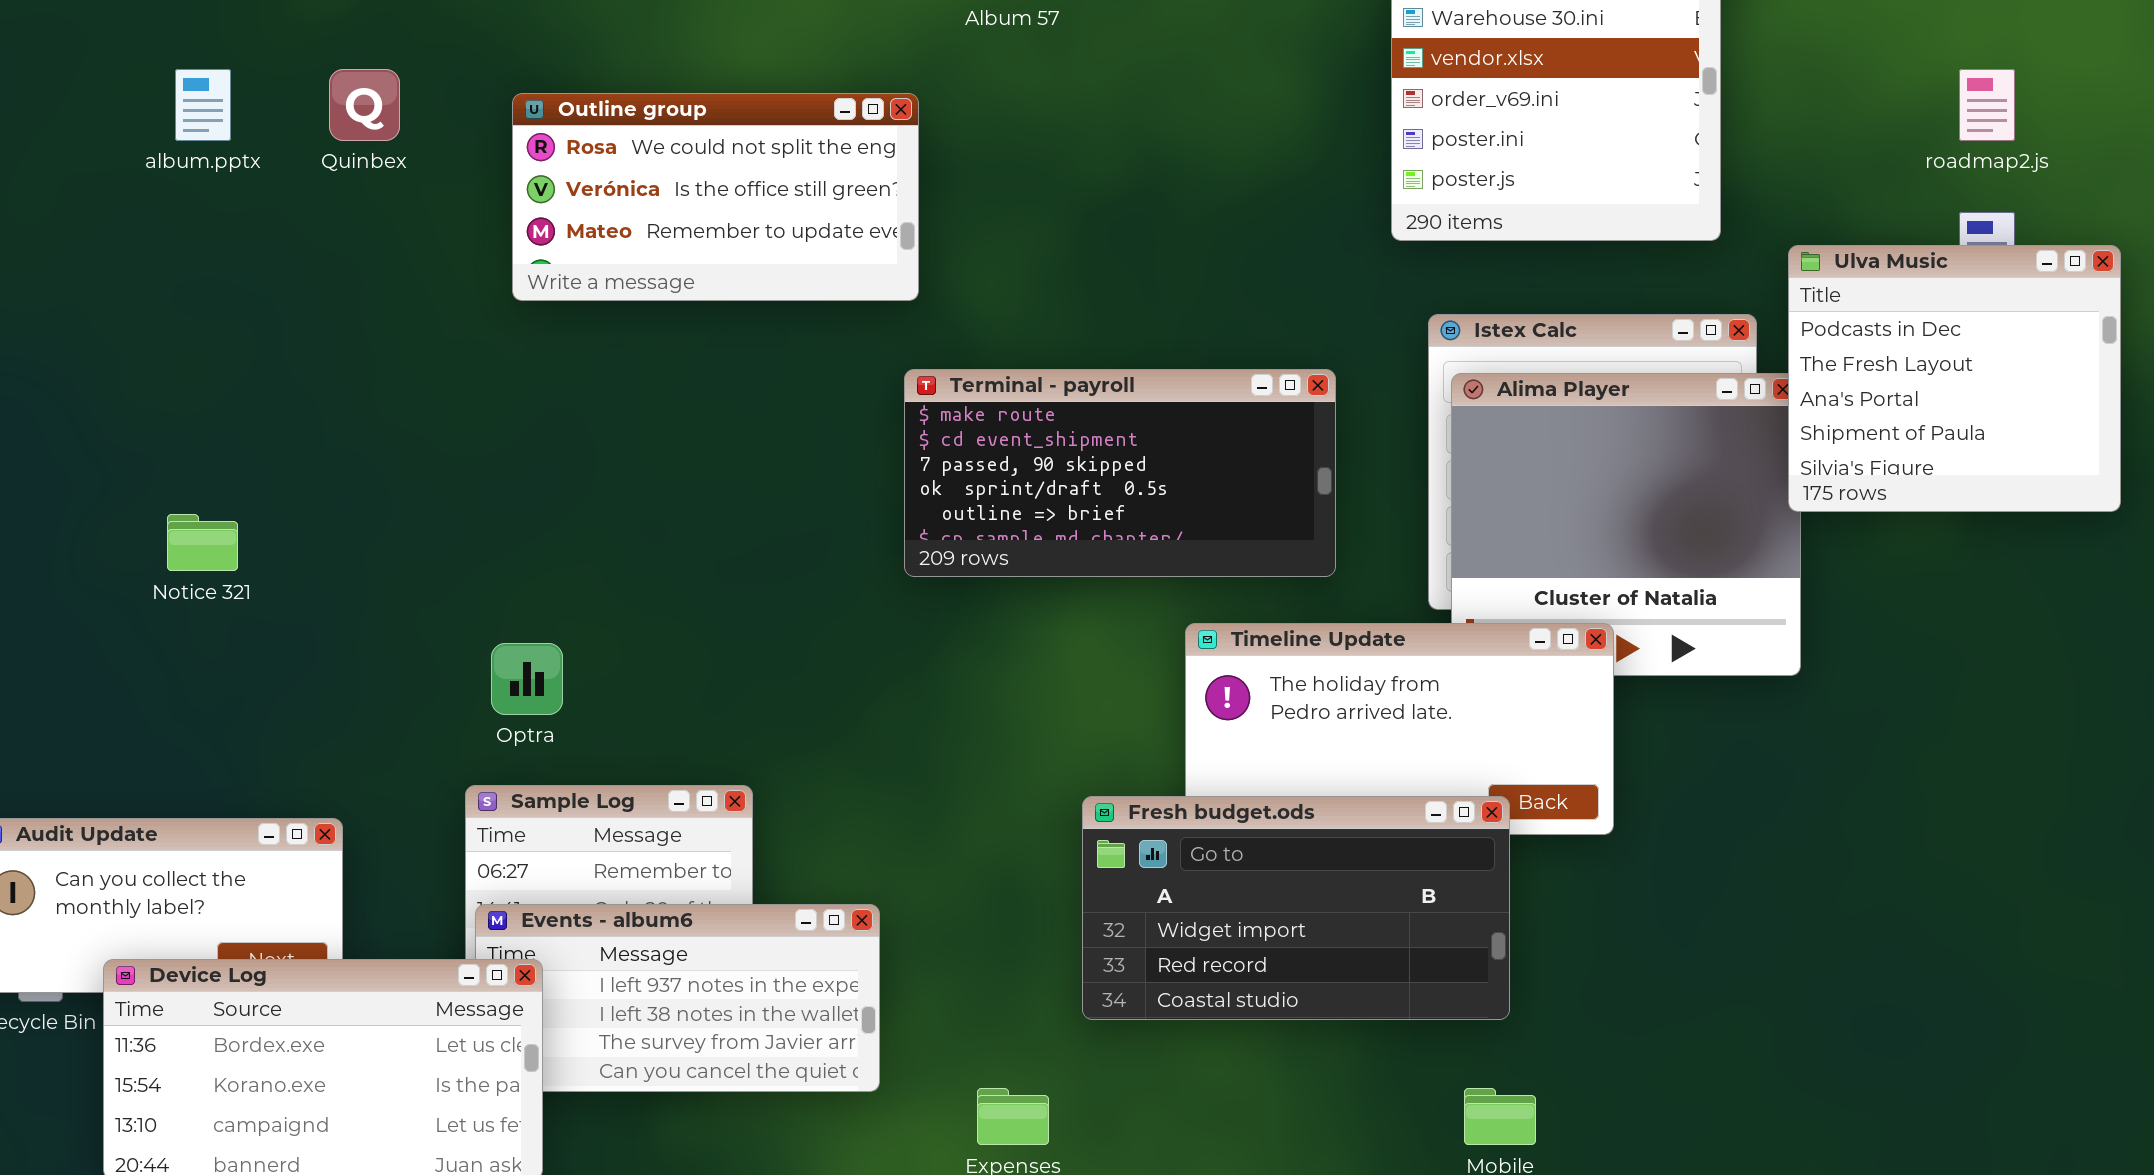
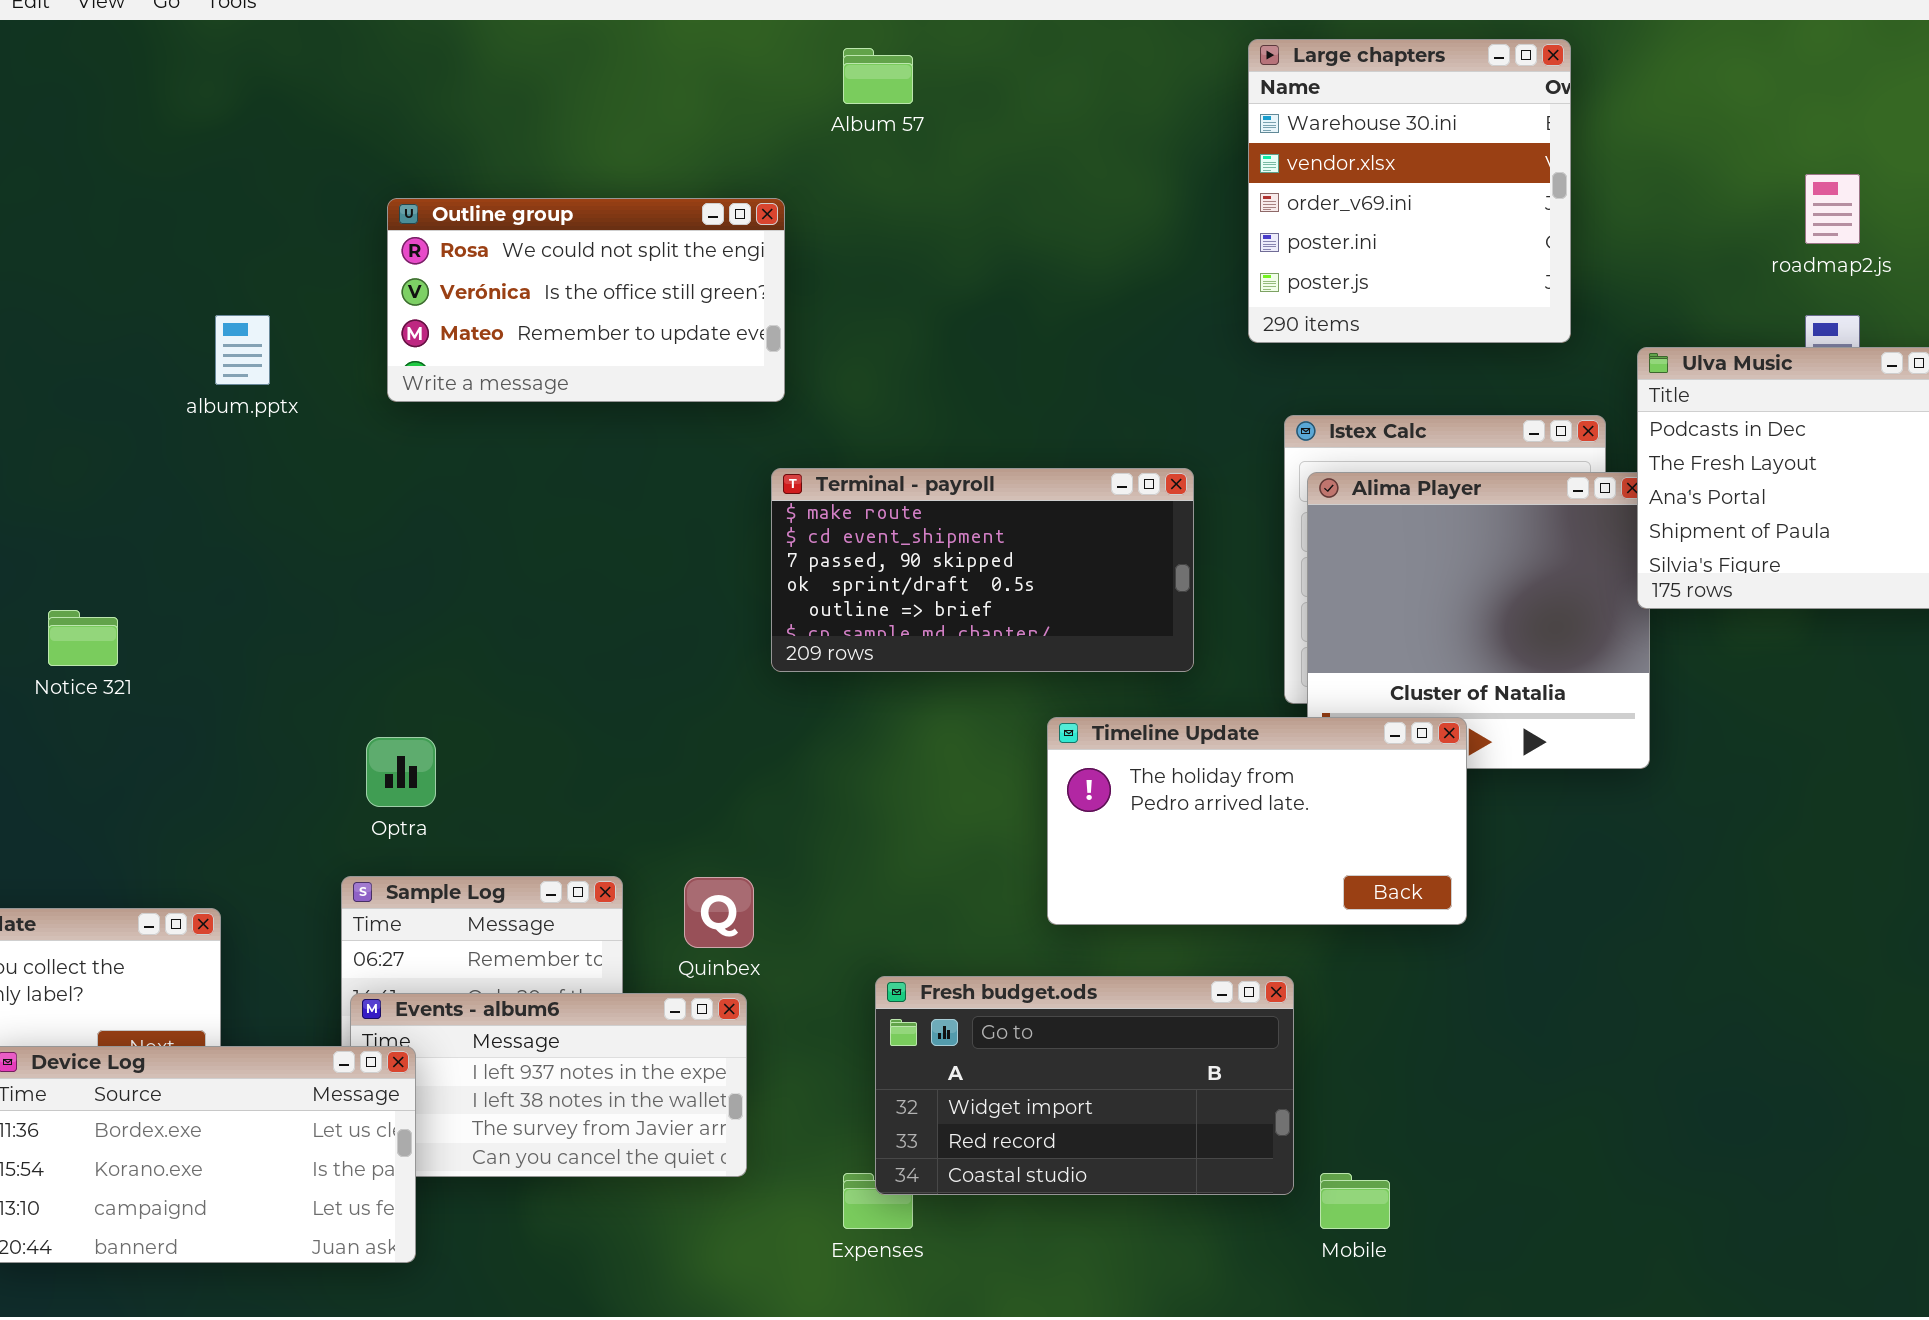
album.pptx: [175,69,231,141] -> [215,315,270,385], moved
Quinbex: [329,69,400,141] -> [684,877,754,948], moved
Fresh budget.ods: [1082,796,1510,1020] -> [875,976,1294,1195], moved

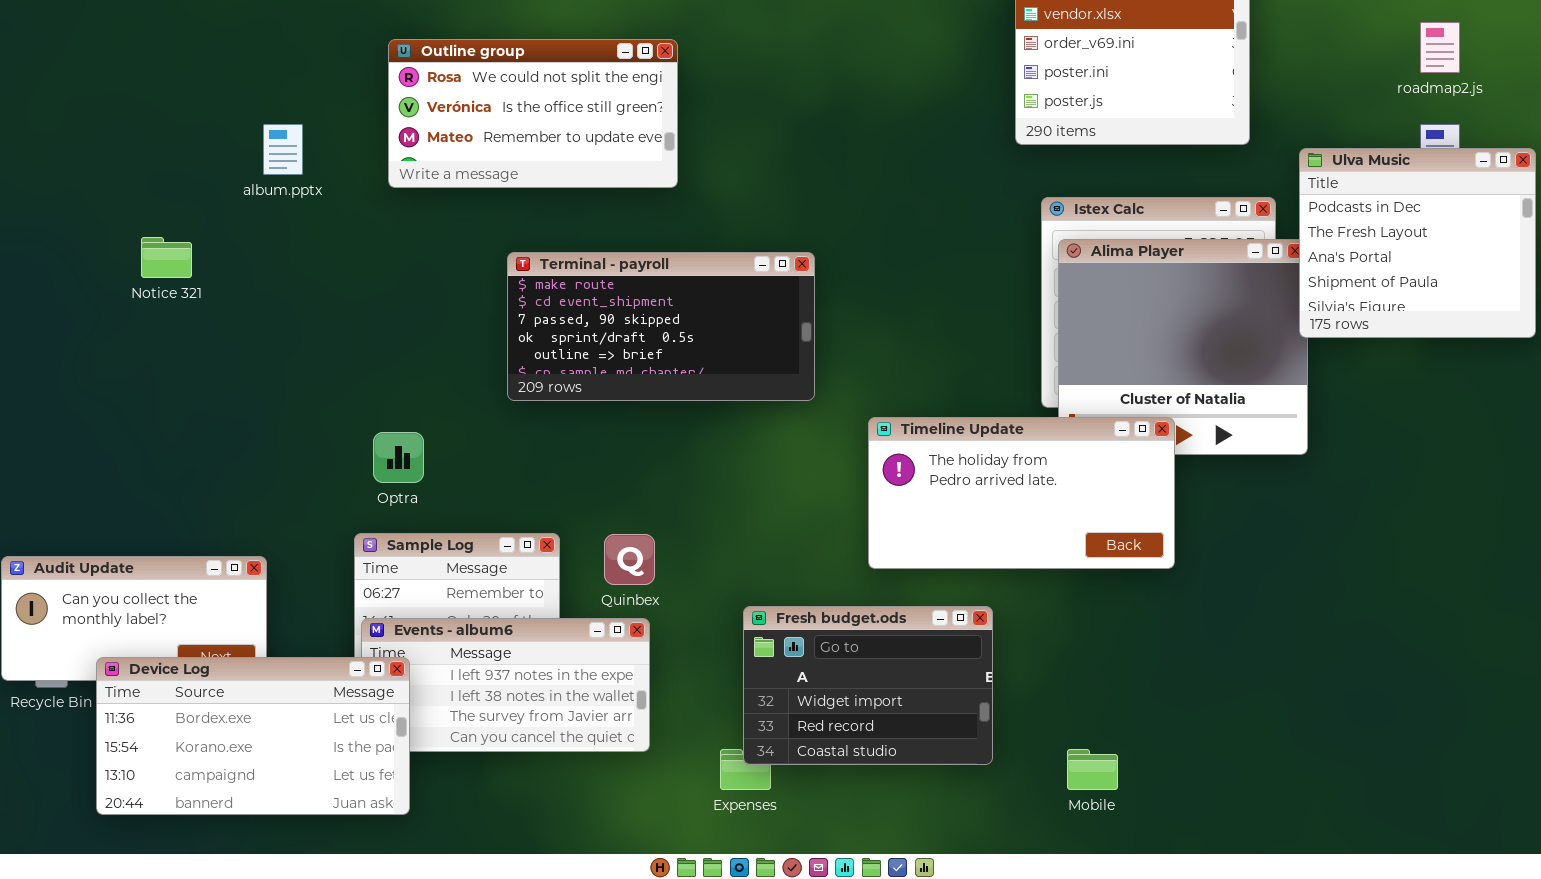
Terminal - payroll: [771,468,1194,672] -> [507,252,815,401], moved
Notice 321: [48,610,118,666] -> [141,237,192,278], moved
Fresh budget.ods: [875,976,1294,1195] -> [743,606,993,765], resized

